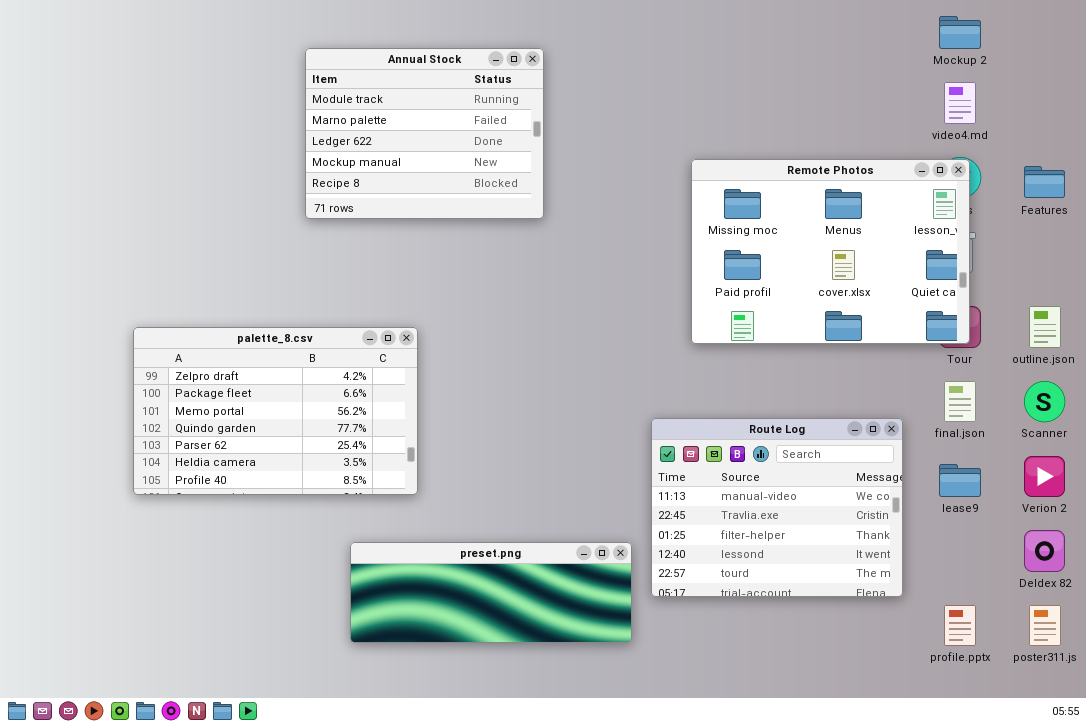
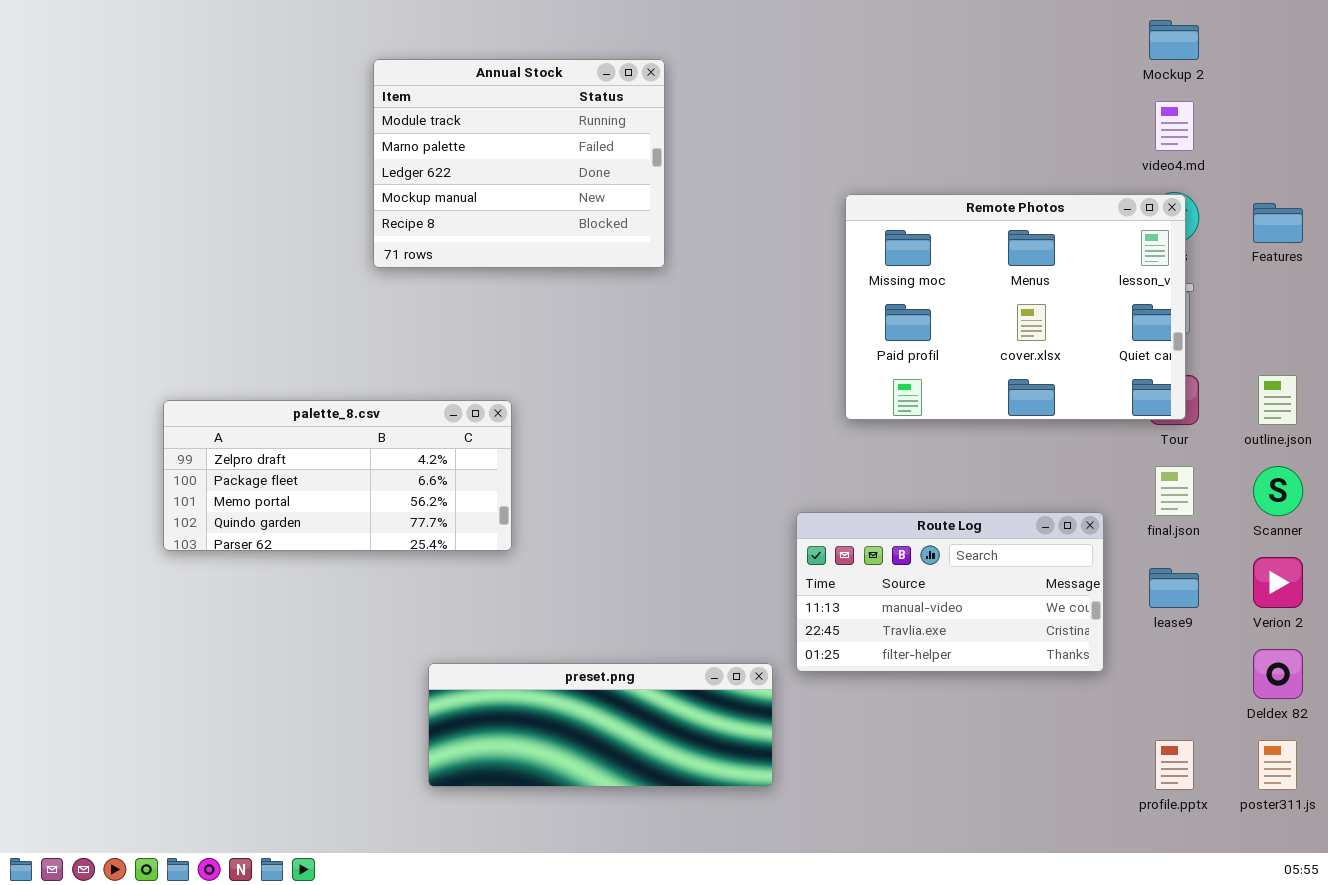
palette_8.csv: [133,327,418,495] -> [163,400,512,551], resized
Route Log: [651,418,903,597] -> [796,512,1104,672], resized

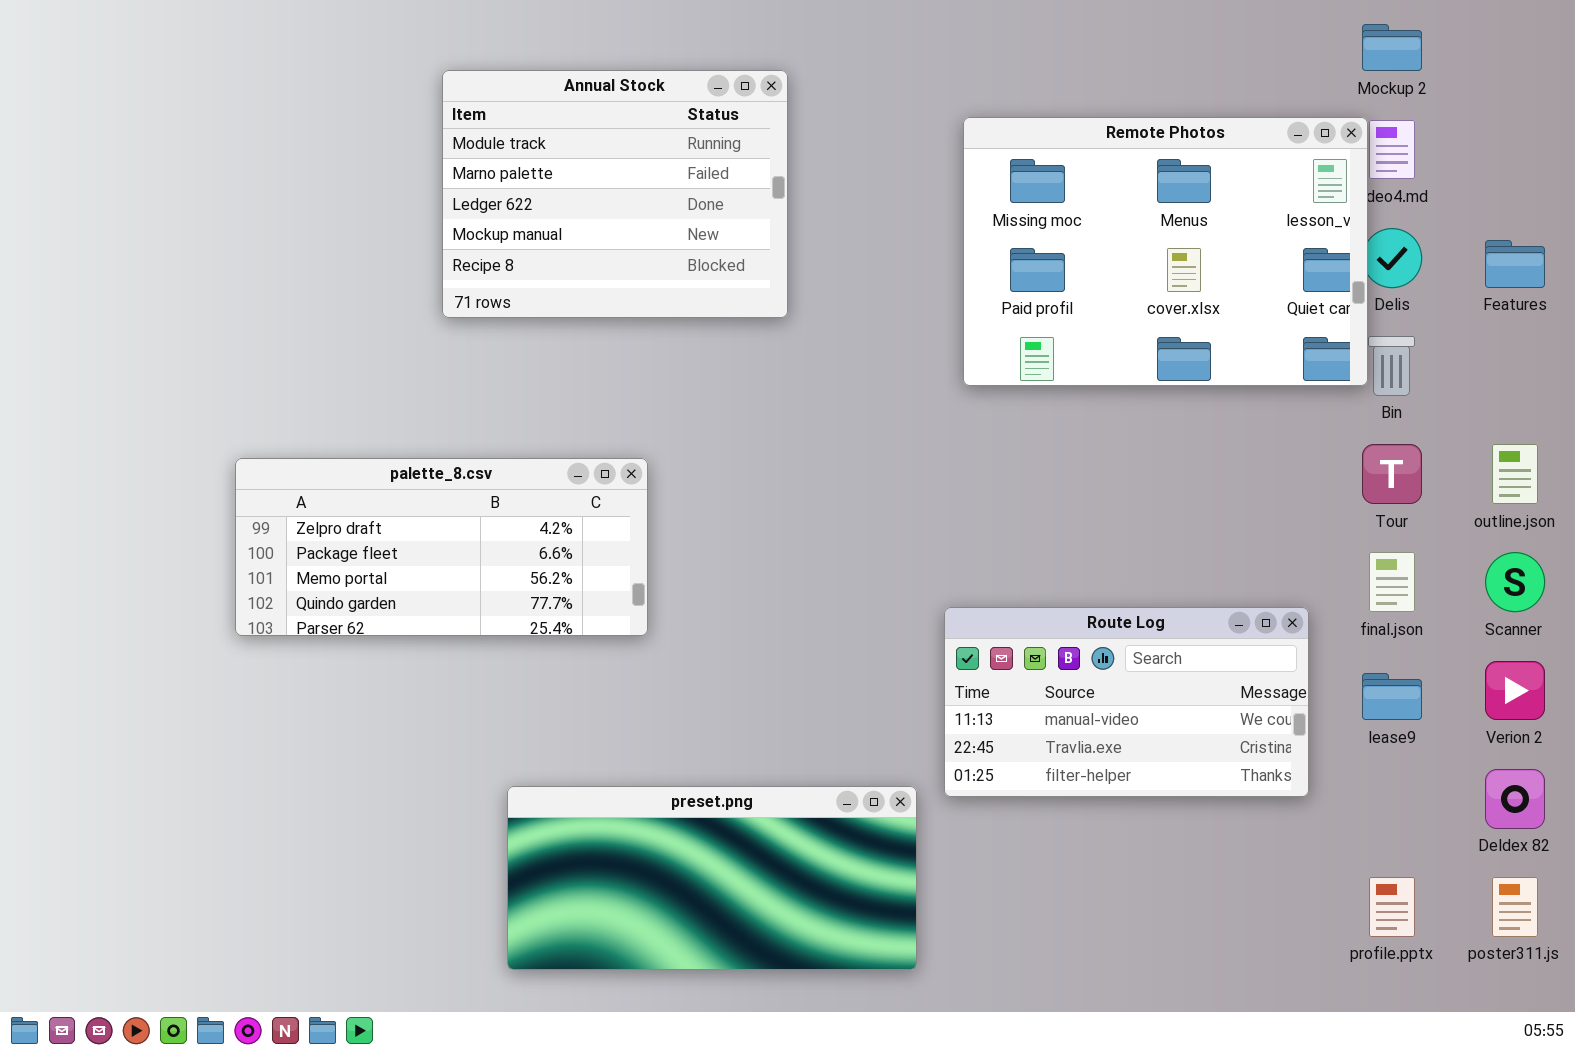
Remote Photos: [845,194,1186,420] -> [963,117,1368,386], moved
palette_8.csv: [163,400,512,551] -> [235,458,648,636], moved
preset.png: [428,663,773,787] -> [507,786,917,970], resized

